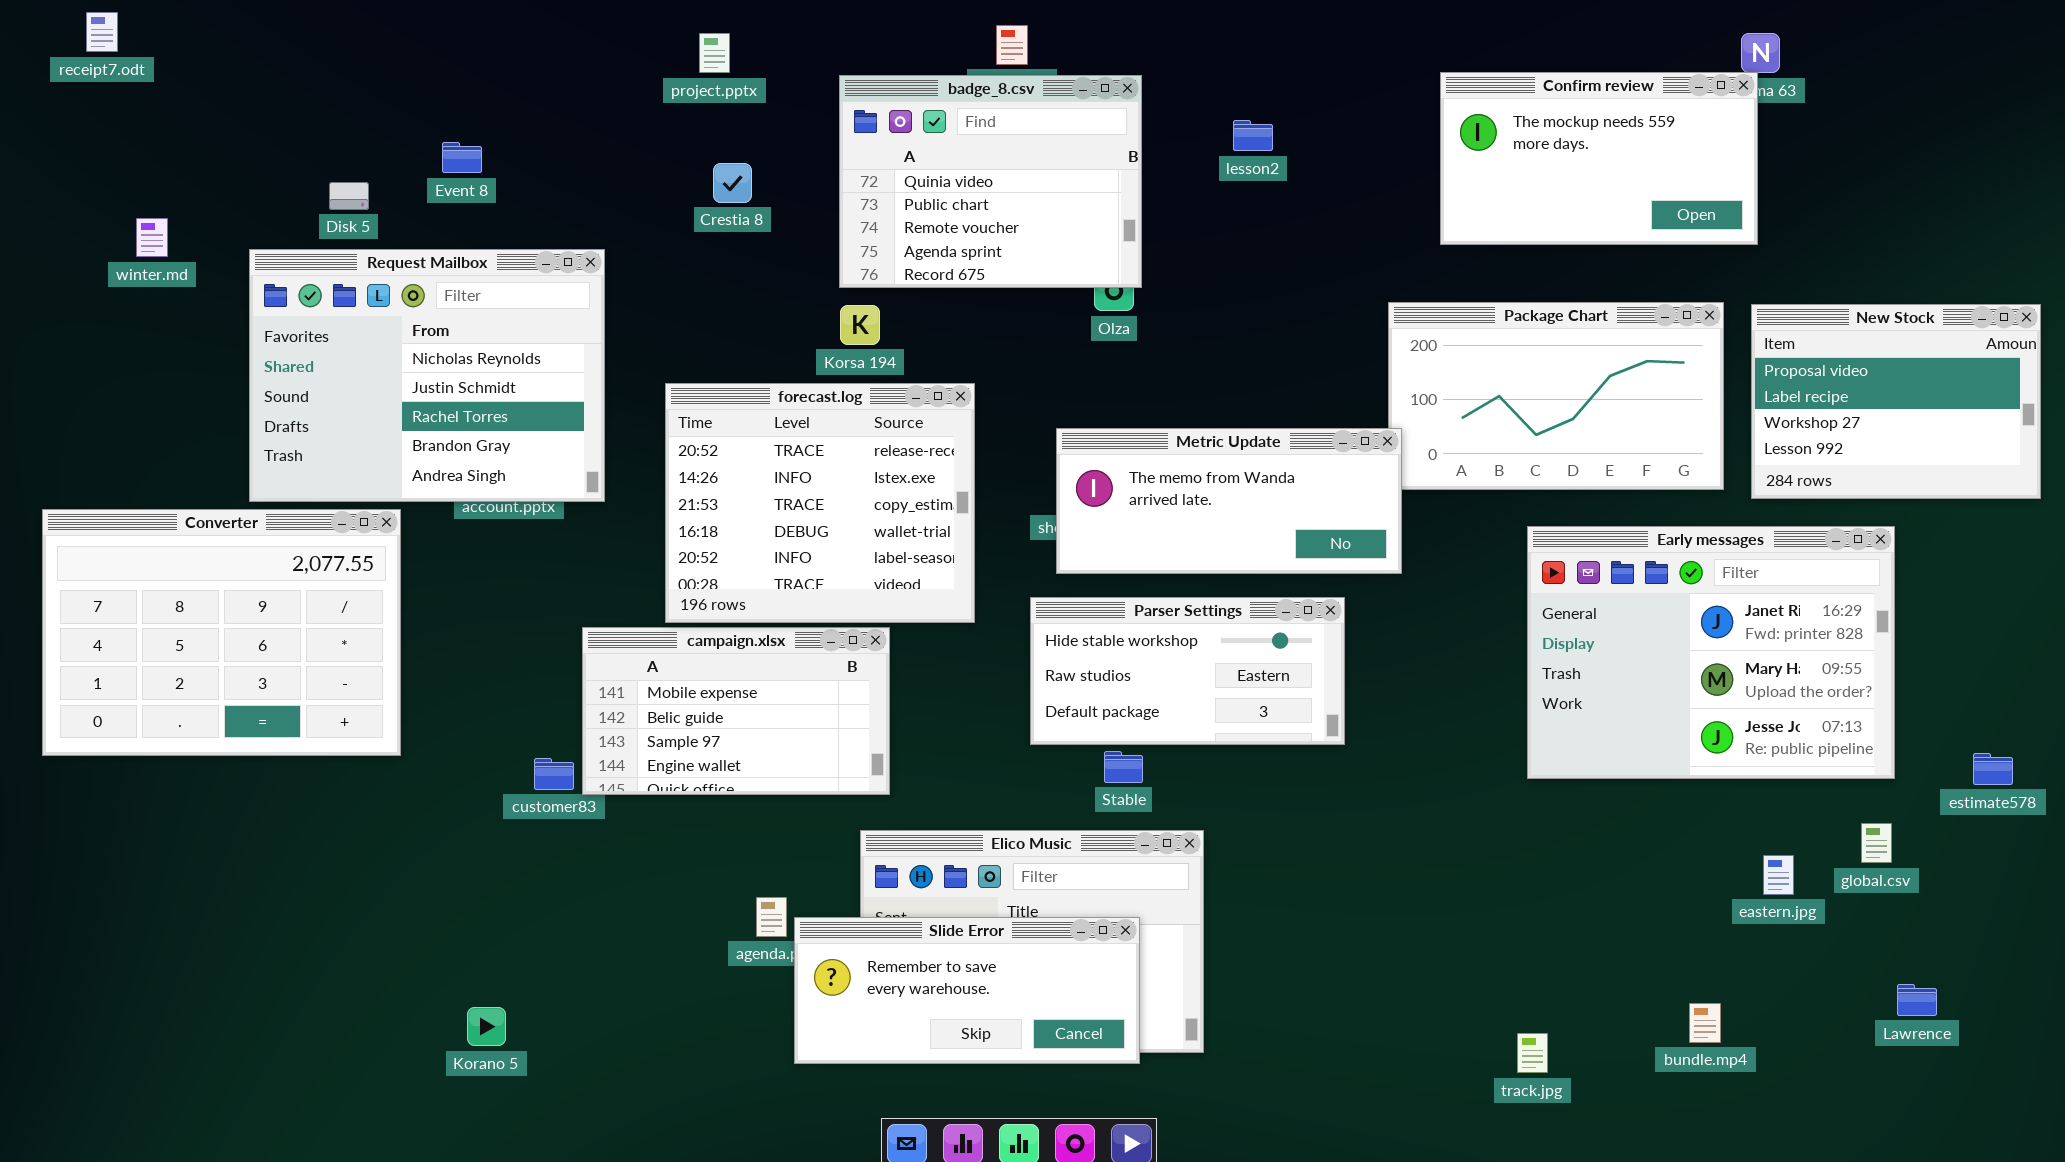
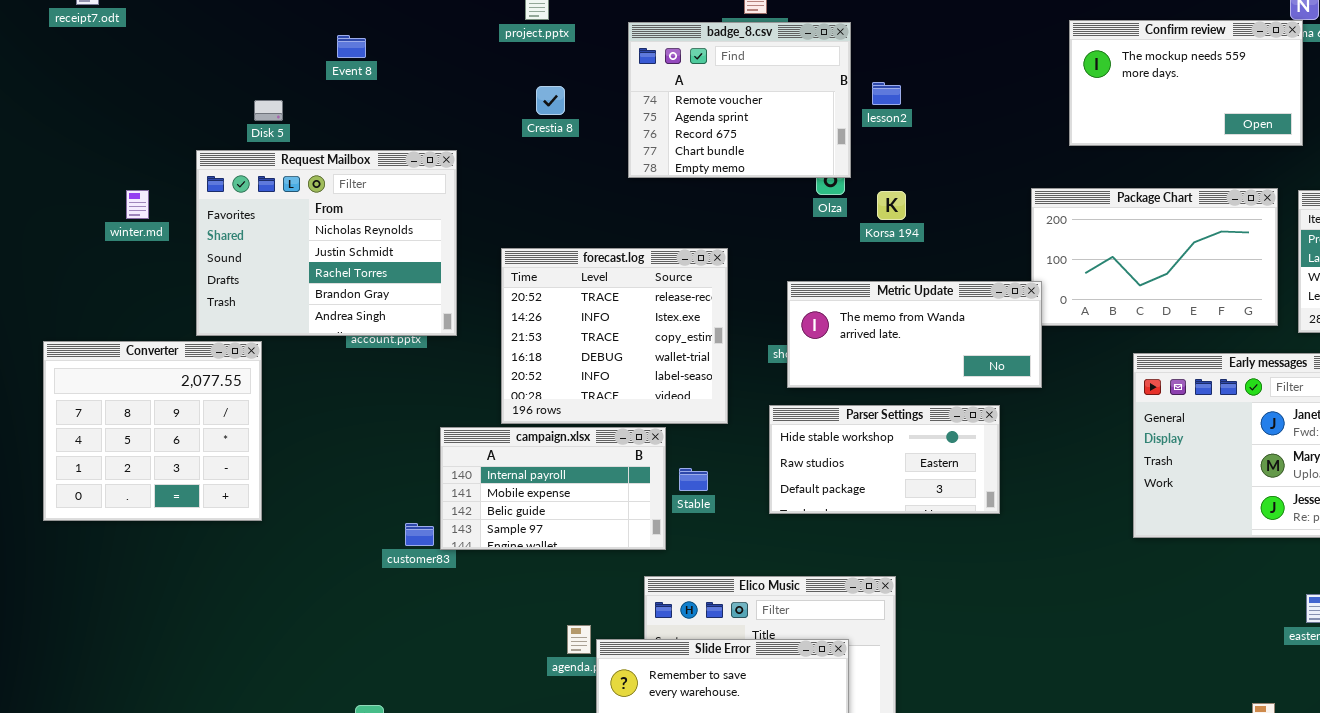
badge_8.csv: [839,75,1142,288] -> [628,22,851,178], scrolled down 2 rows
lesson2: [1233,120,1273,151] -> [872,82,901,105], moved
Event 8: [442,142,482,173] -> [337,35,366,58], moved
winter.md: [136,218,168,257] -> [126,190,149,219], moved
Korsa 194: [840,305,880,345] -> [877,191,906,220], moved
Converter: [42,509,401,756] -> [43,341,262,521], resized
campaign.xlsx: [582,627,890,795] -> [440,427,666,550], scrolled up 1 row
Stable: [1104,751,1143,783] -> [679,468,708,491], moved

